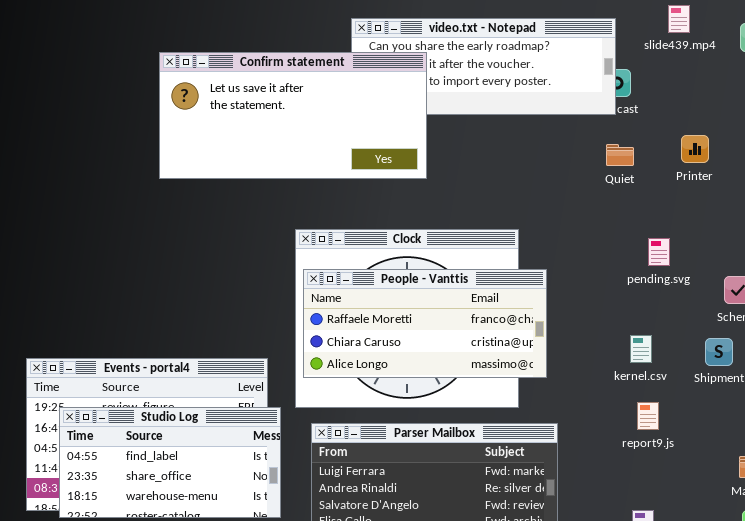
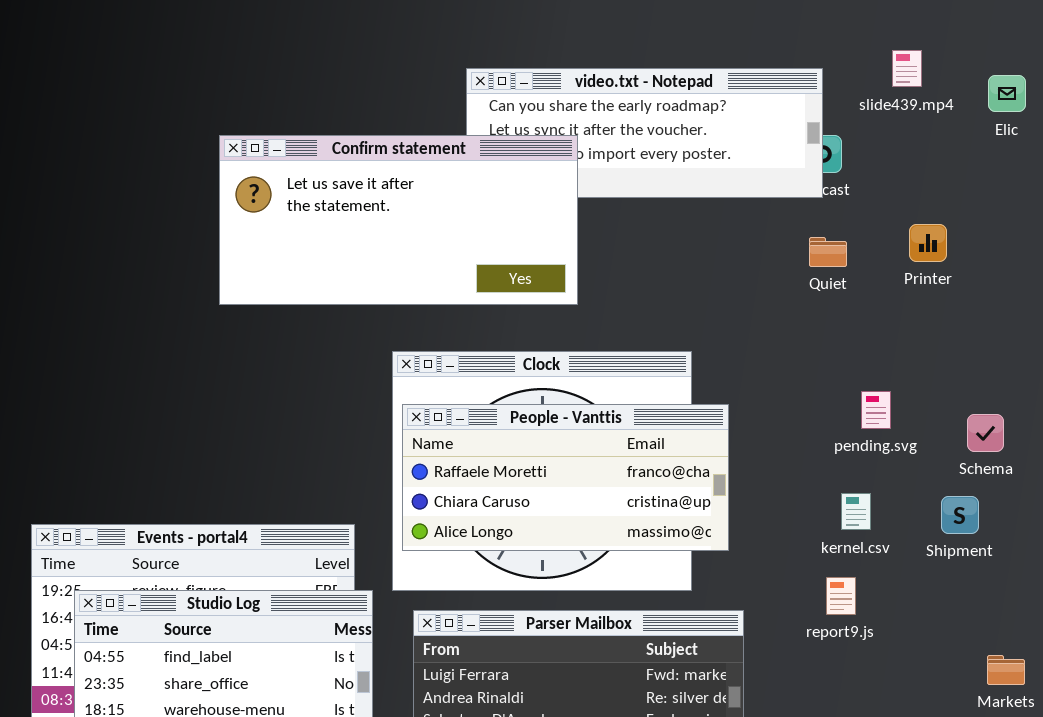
Confirm statement: [159,52,427,179] -> [219,135,578,305], moved
pending.svg: [648,238,670,266] -> [861,391,891,429], moved
report9.js: [637,402,659,430] -> [826,577,856,615], moved

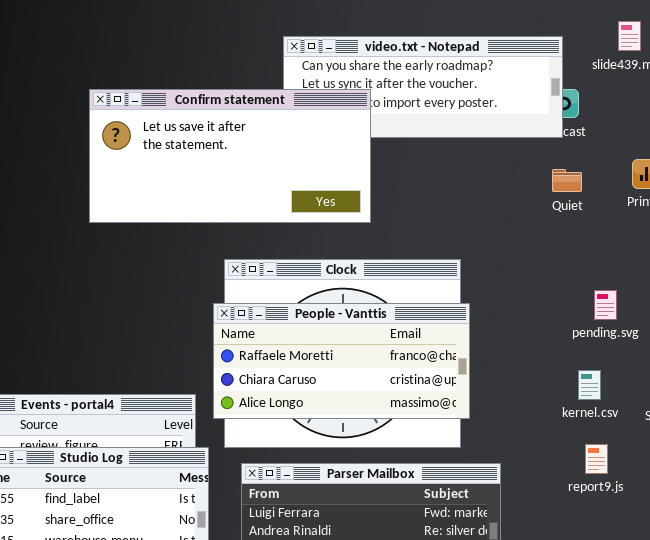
People - Vanttis: [402,404,729,551] -> [213,303,470,419], moved
report9.js: [826,577,856,615] -> [585,444,608,474], moved

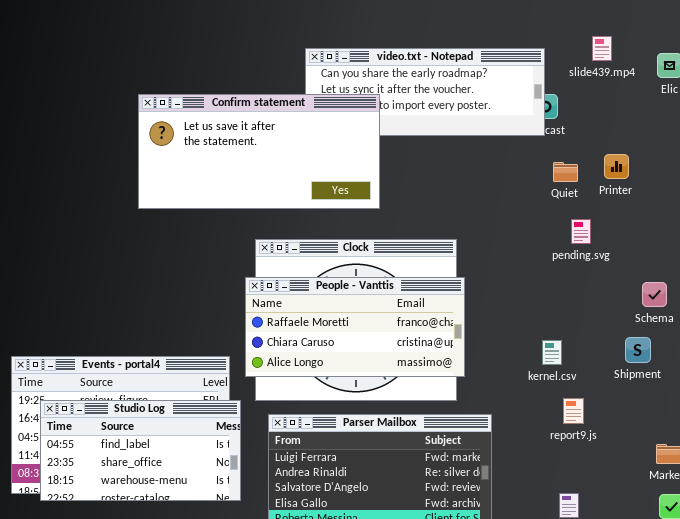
Quiet: [552,169,582,192] -> [553,162,578,182], moved
pending.svg: [594,290,617,320] -> [571,219,591,244], moved
kernel.csv: [578,370,601,400] -> [542,340,562,365], moved

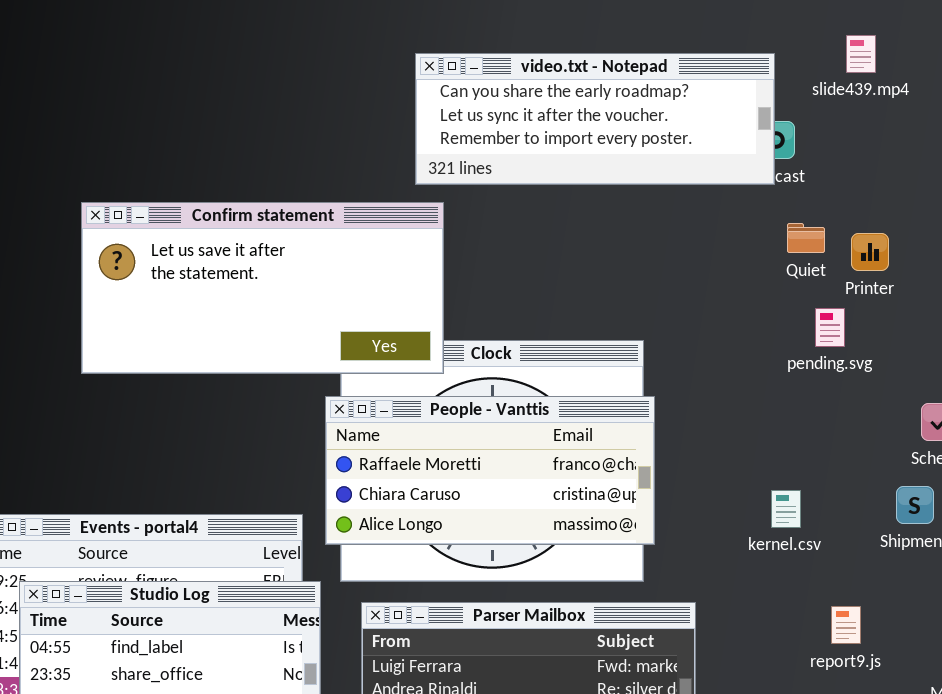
Confirm statement: [138,94,380,209] -> [81,202,444,374], moved
Printer: [604,154,629,179] -> [851,233,889,271], moved
report9.js: [563,398,584,424] -> [831,606,861,644], moved

